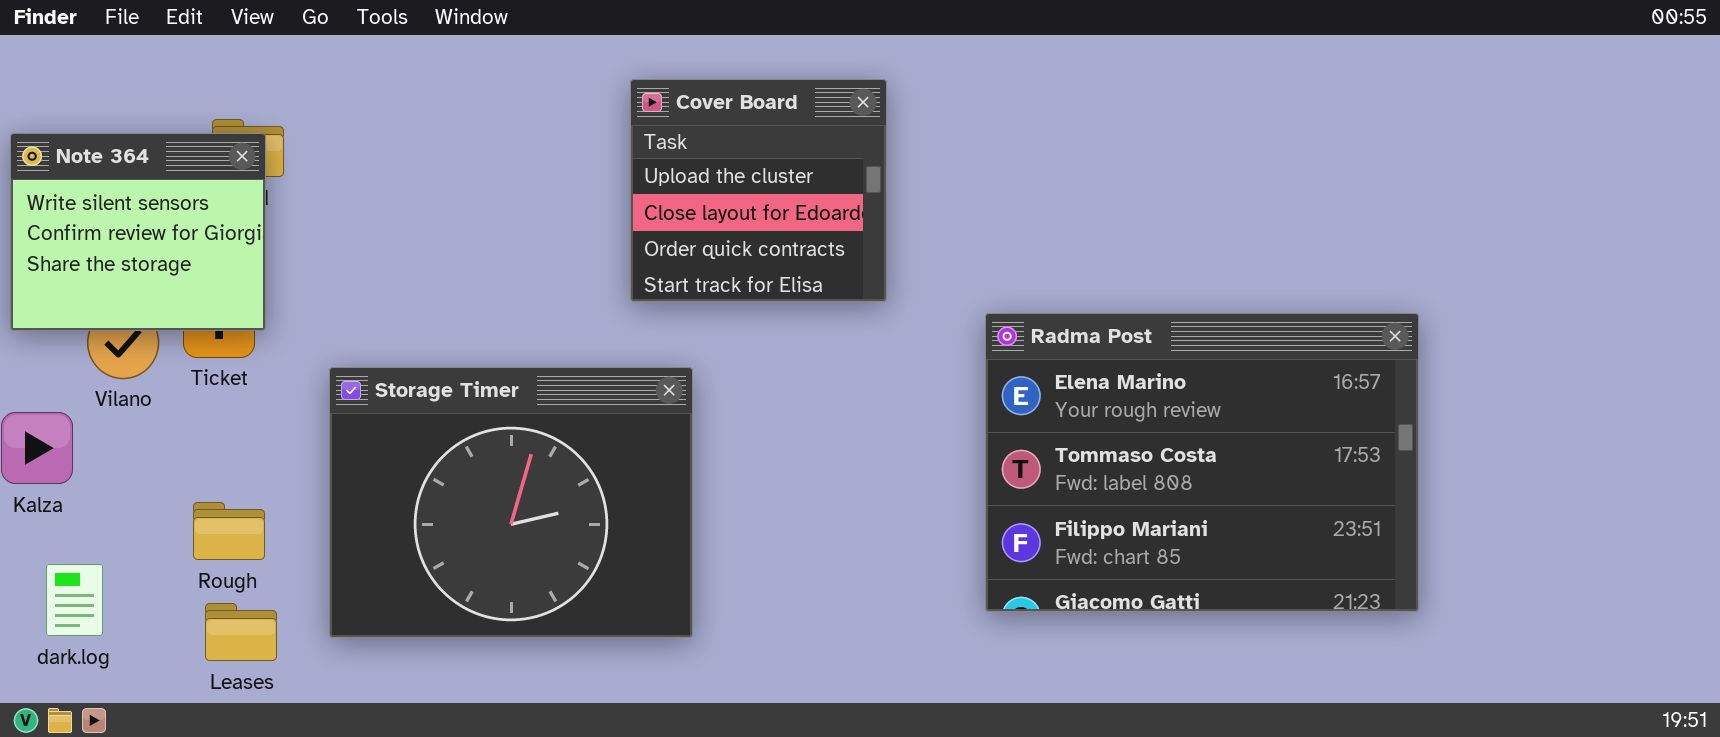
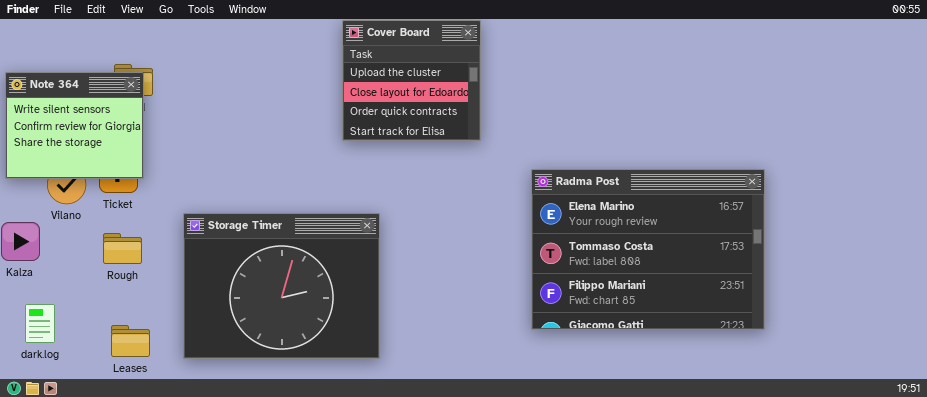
Cover Board: [630,79,887,302] -> [342,20,481,141], moved
Storage Timer: [329,367,693,638] -> [183,213,380,359], moved
Rough: [193,502,265,560] -> [103,233,142,264], moved

